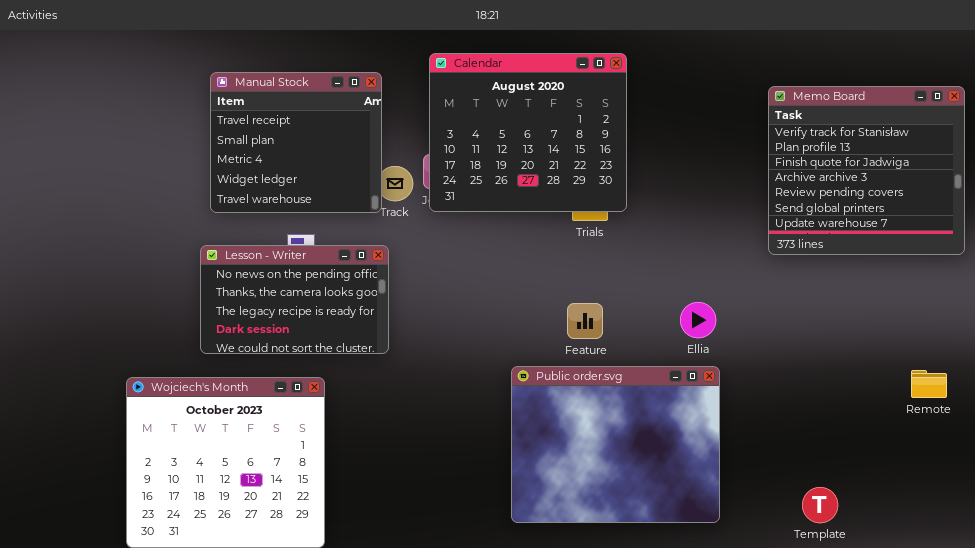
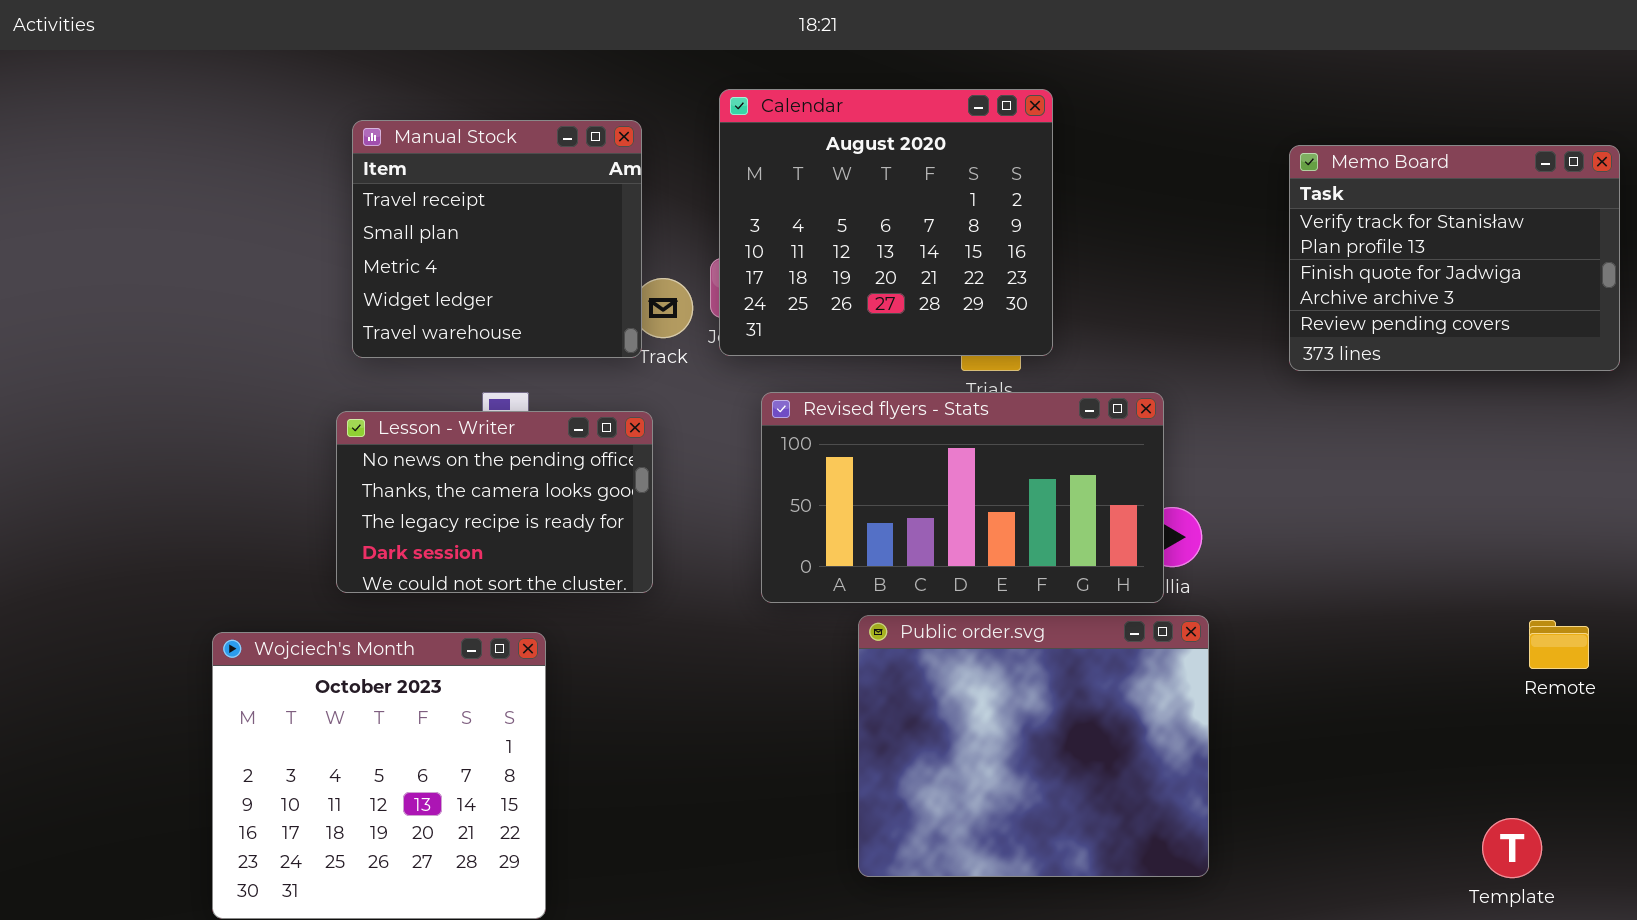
Memo Board: [768,86,965,255] -> [1289,145,1620,371], resized
Revised flyers - Stats: none -> [761,392,1164,603], opened
Template: [802,487,838,523] -> [1482,818,1542,878], moved

